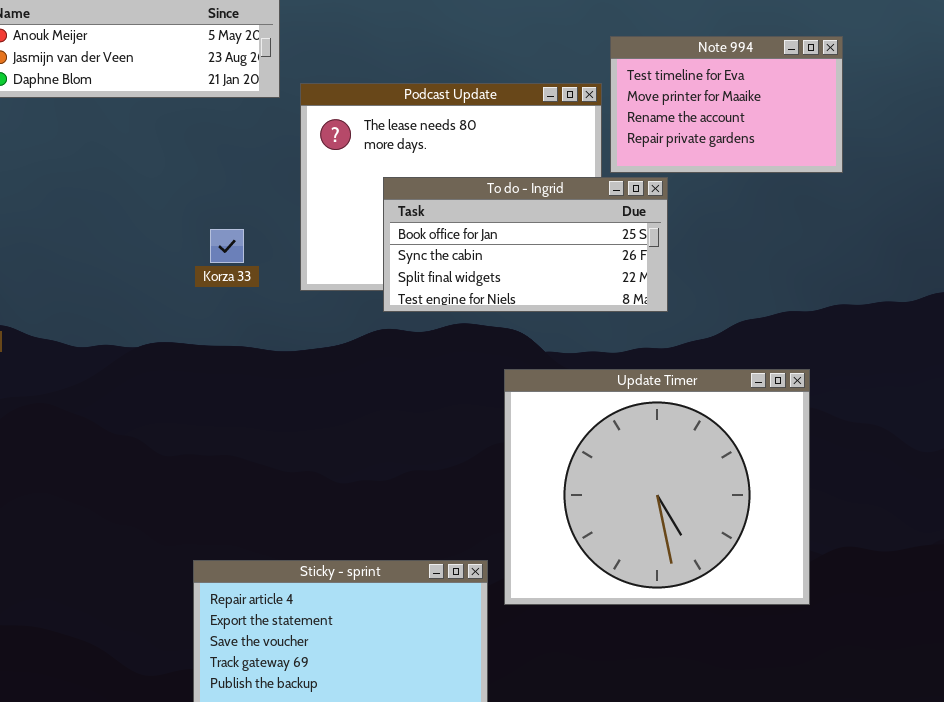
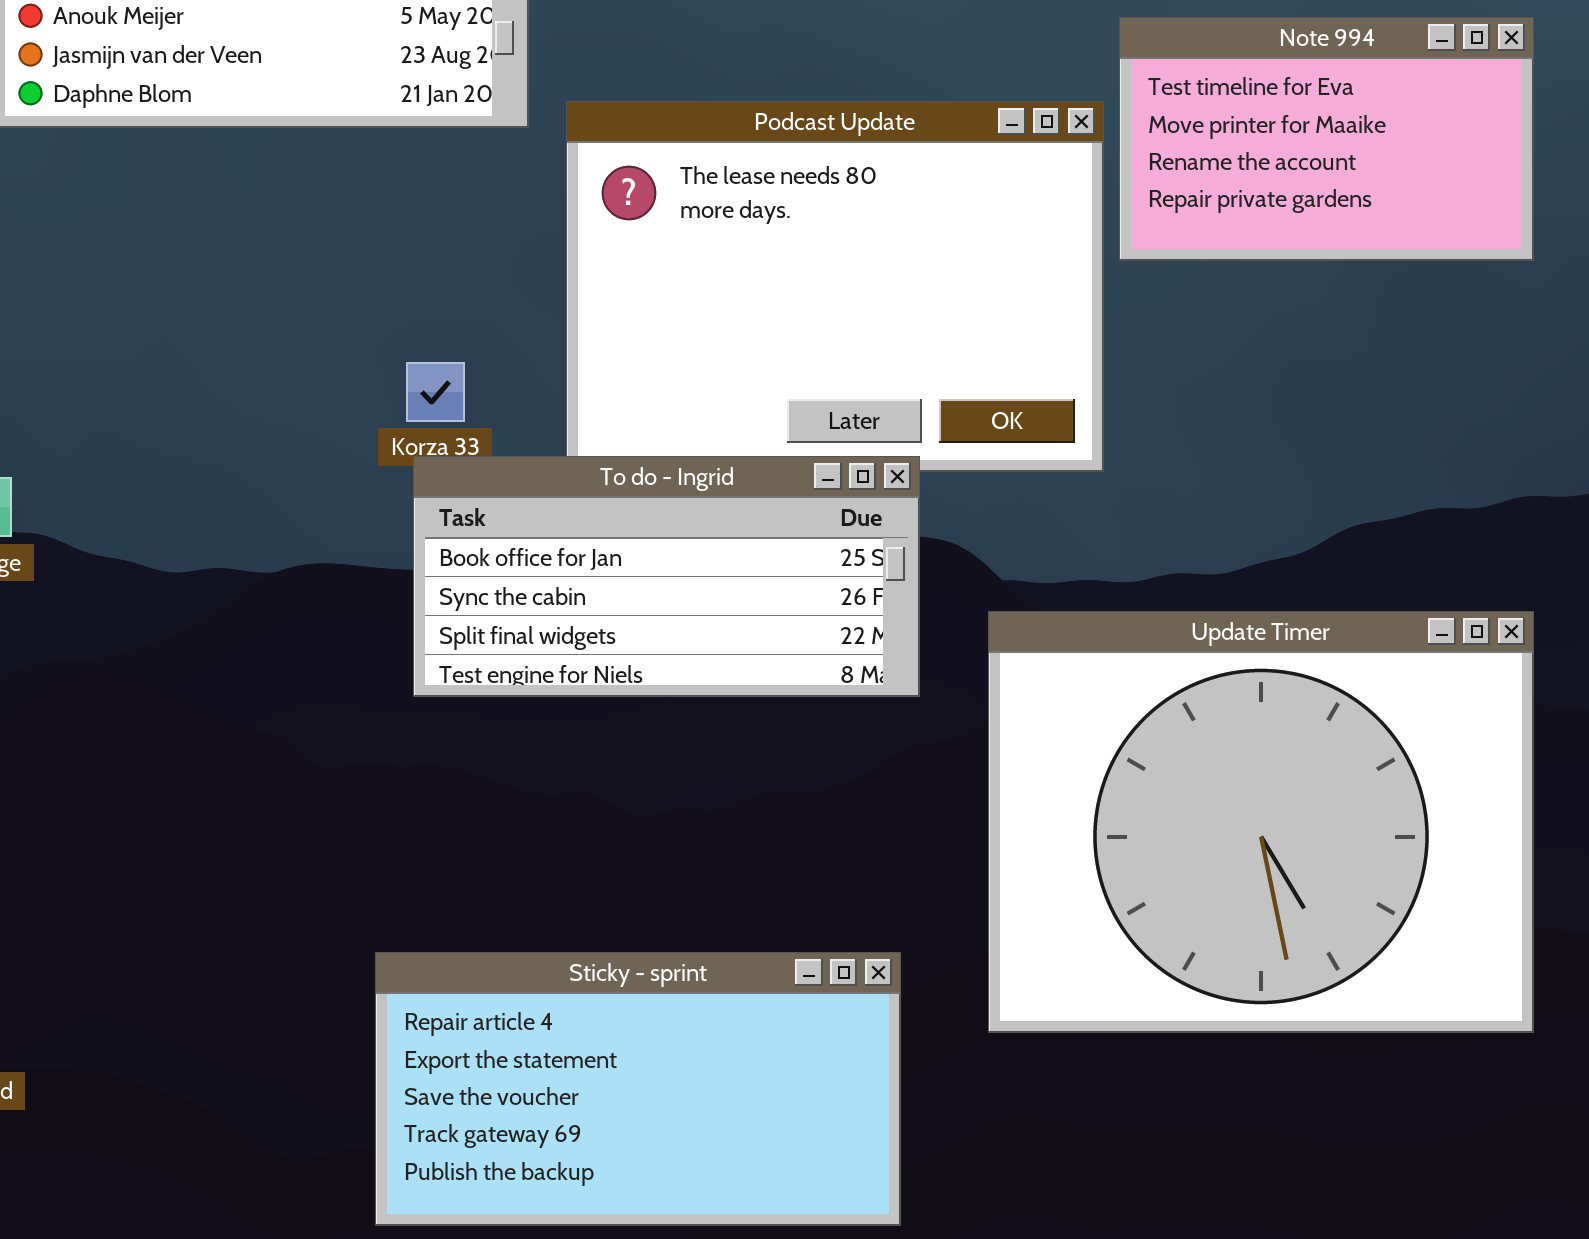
To do - Ingrid: [383,177,668,312] -> [413,456,920,697], moved
Update Timer: [504,369,810,605] -> [988,611,1534,1033], moved

